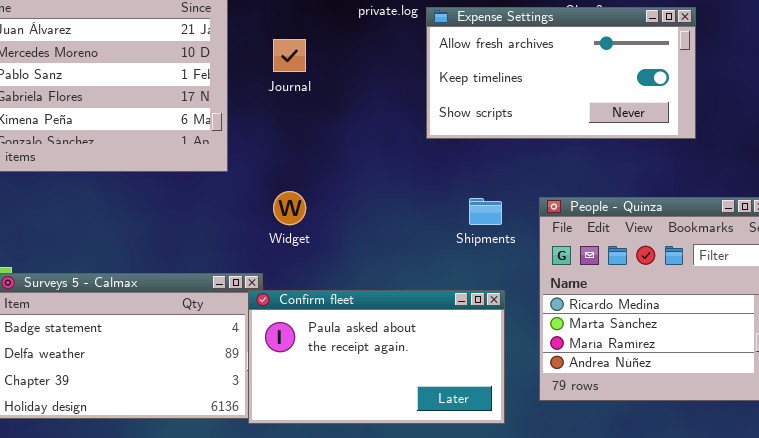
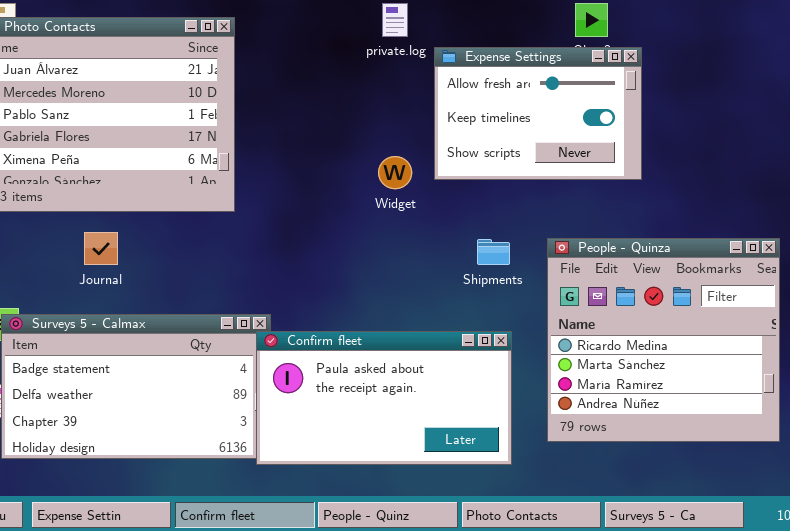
Expense Settings: [426,7,696,139] -> [434,47,642,180], resized
Journal: [273,39,306,72] -> [84,232,118,265], moved
Widget: [273,191,306,225] -> [378,156,412,189], moved

